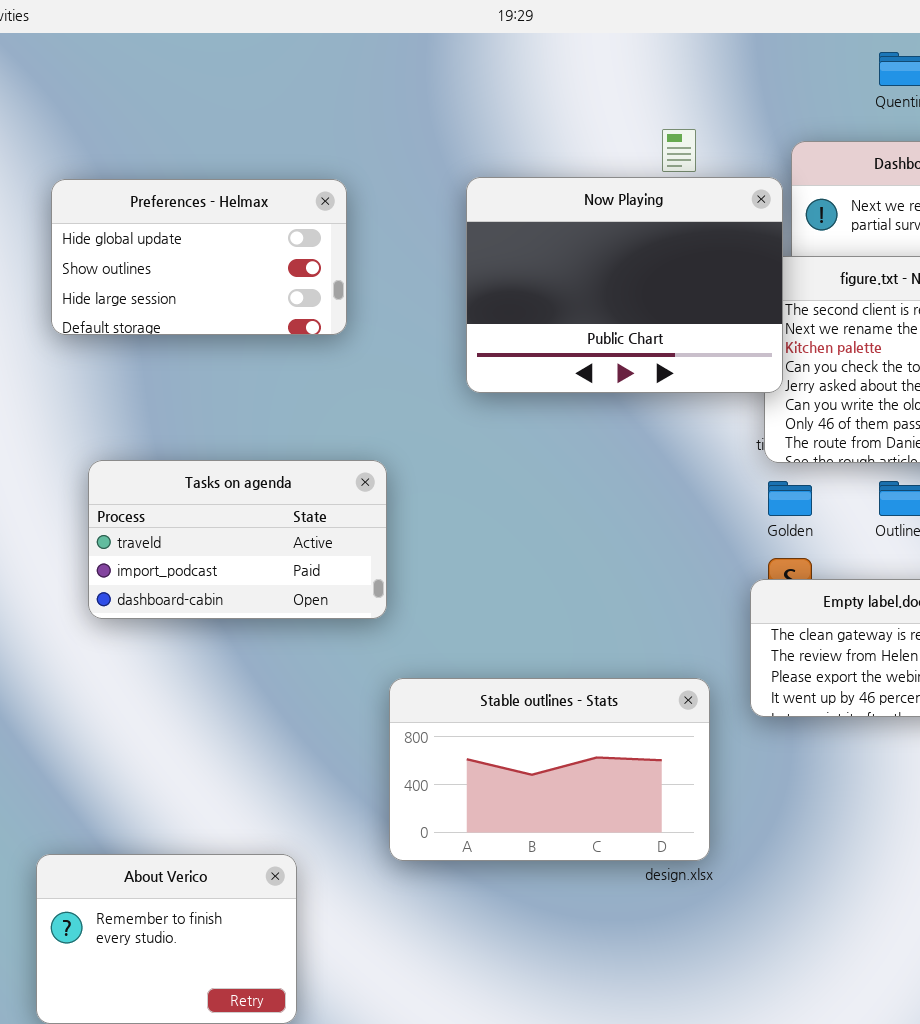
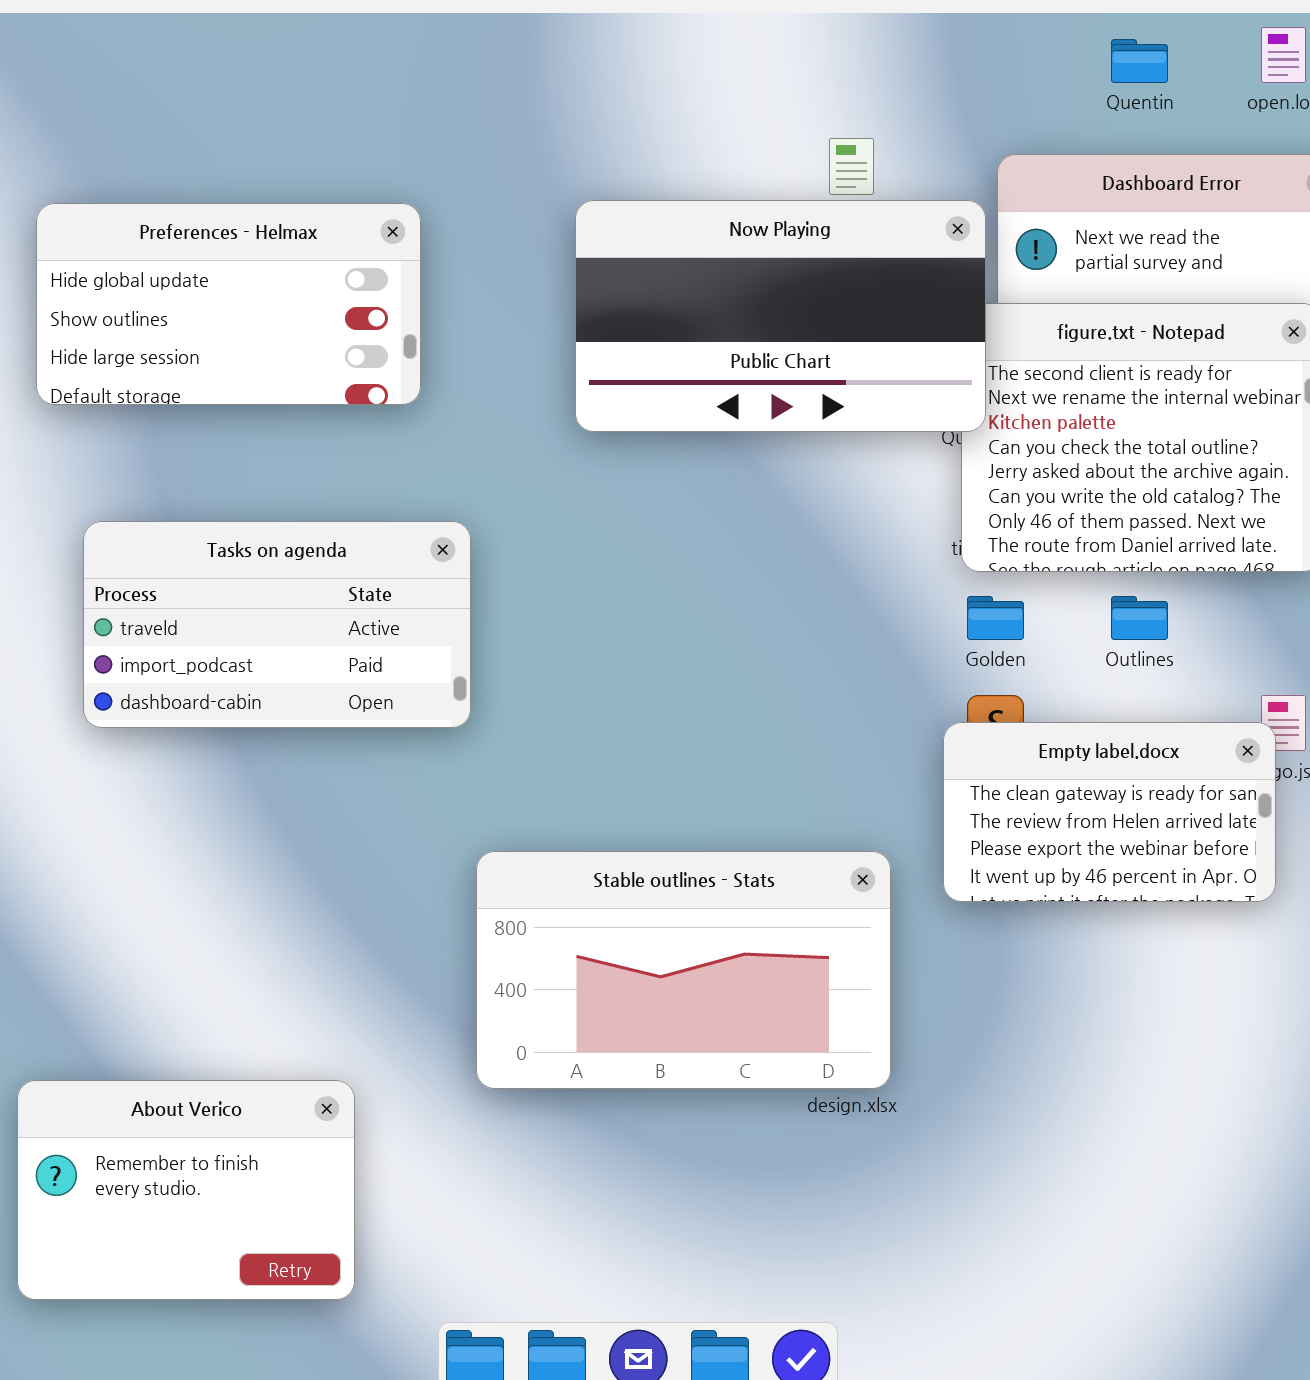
Now Playing: [466,177,783,393] -> [575,200,986,432], resized
Tasks on agenda: [88,460,387,619] -> [83,521,471,728], moved

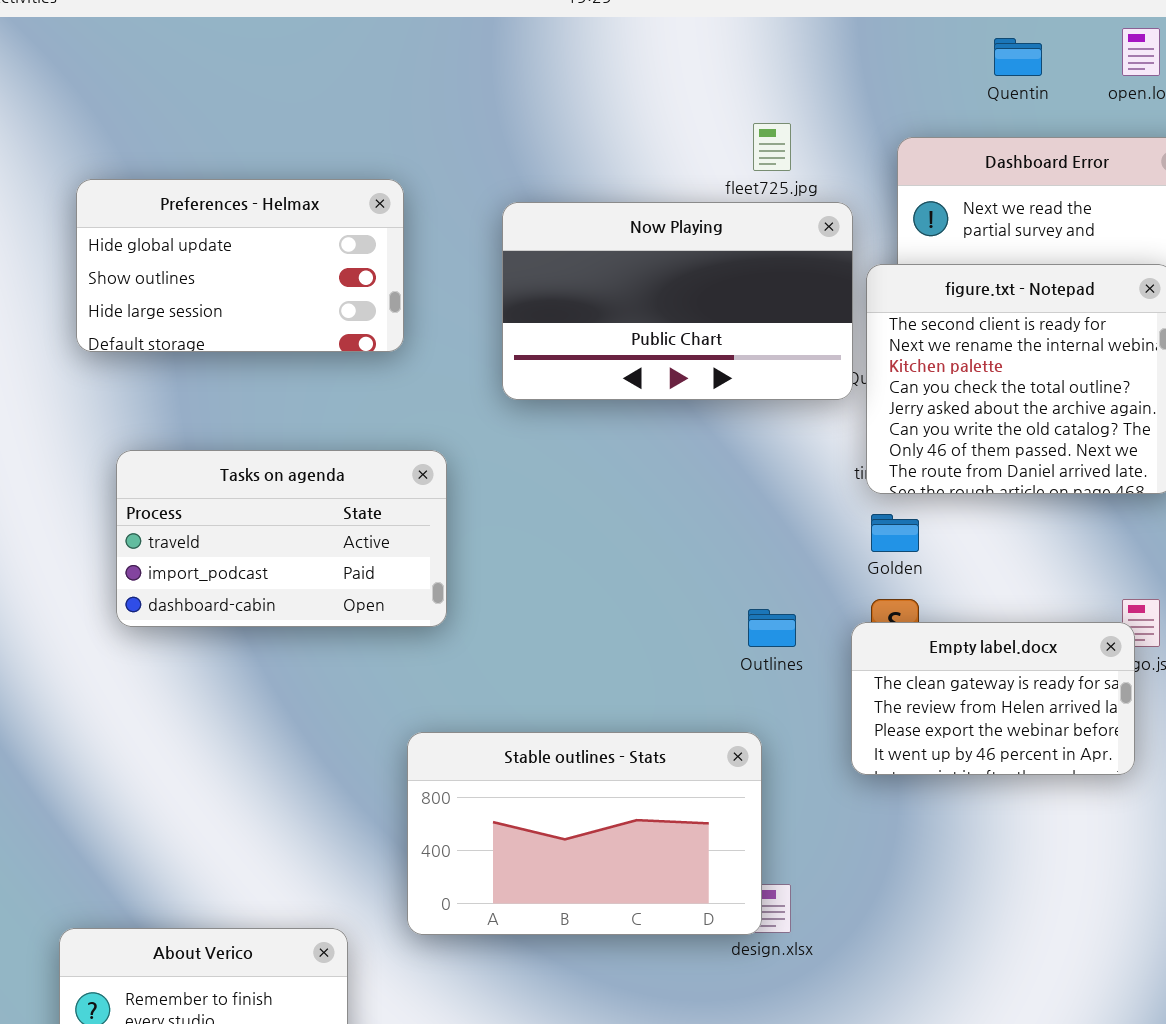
Now Playing: [575,200,986,432] -> [502,202,853,400], moved
Outlines: [1111,596,1168,640] -> [748,609,796,647], moved
Stable outlines - Stats: [476,851,891,1089] -> [407,732,762,935], moved

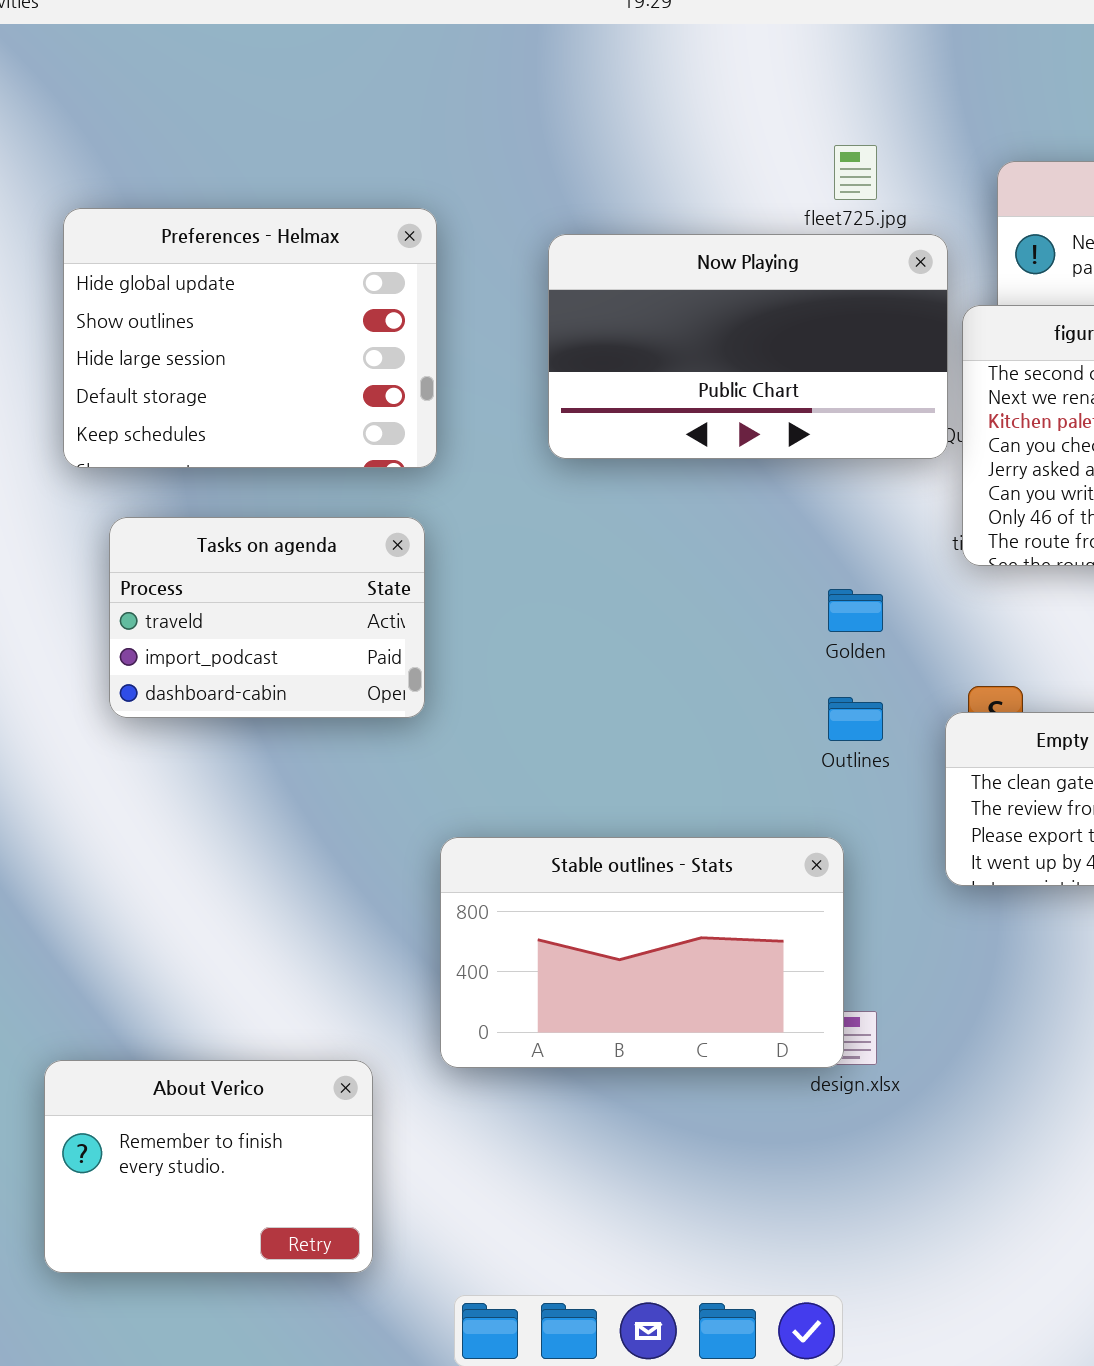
Preferences - Helmax: [76,179,404,352] -> [63,208,437,468], resized
Tasks on agenda: [116,450,447,627] -> [109,517,425,718], resized
Golden: [871,514,919,552] -> [828,589,883,632], moved

